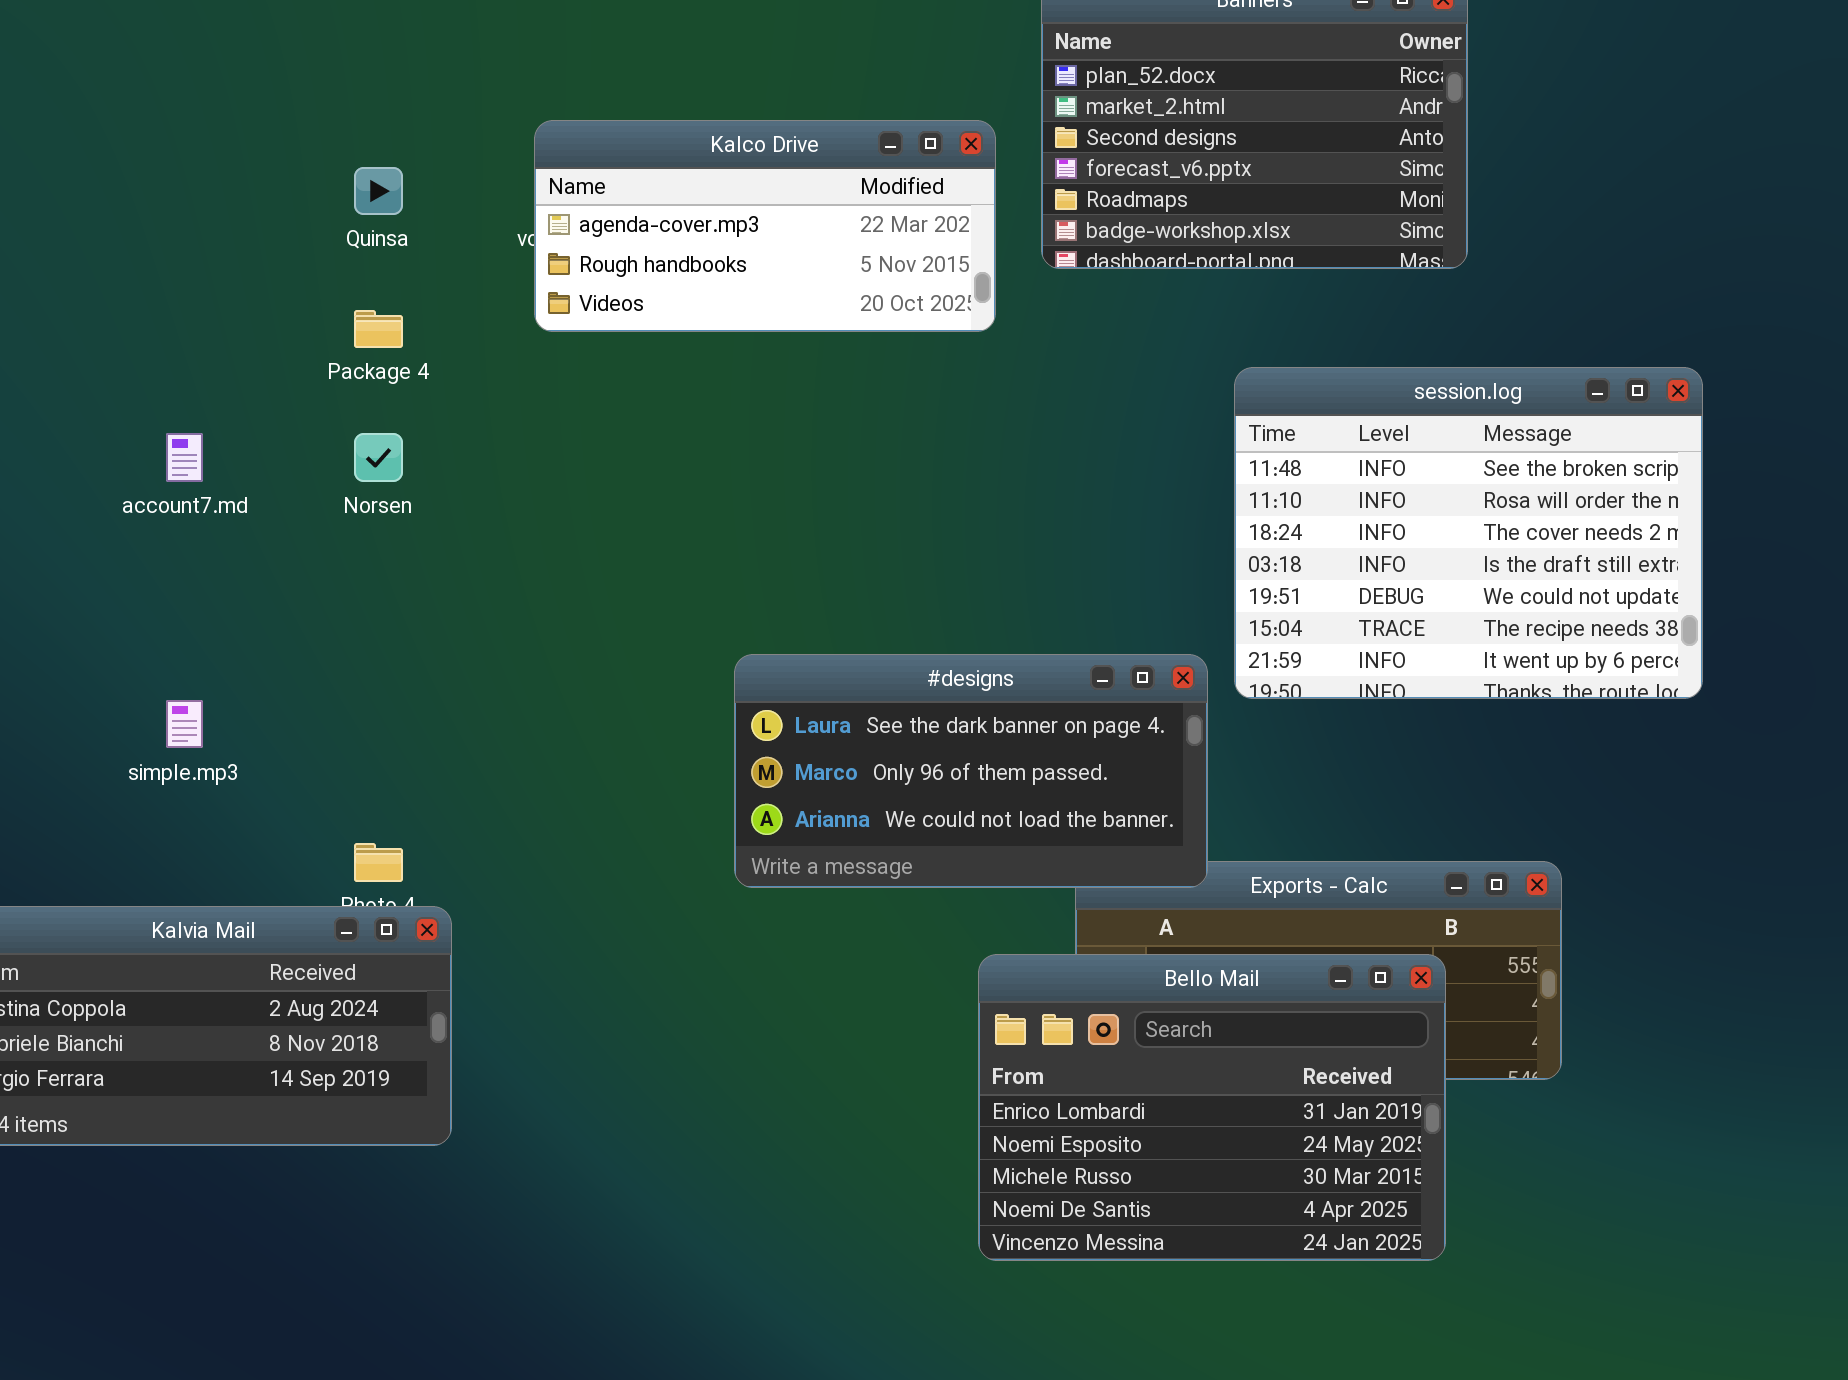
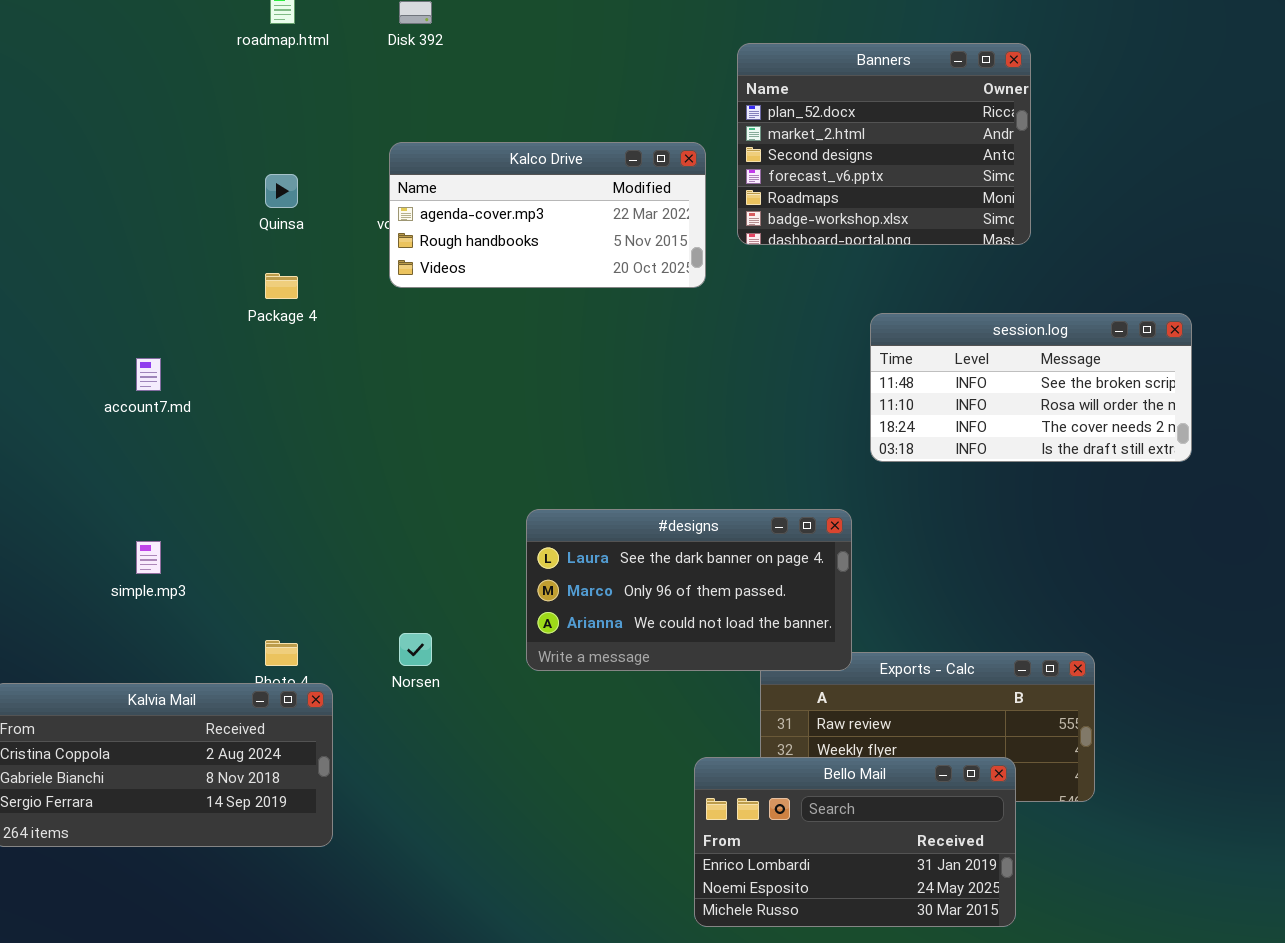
session.log: [1234,367,1703,699] -> [870,313,1192,462], resized
Norsen: [354,433,403,482] -> [399,633,432,666], moved
Bello Mail: [978,954,1446,1261] -> [694,757,1016,927], resized

